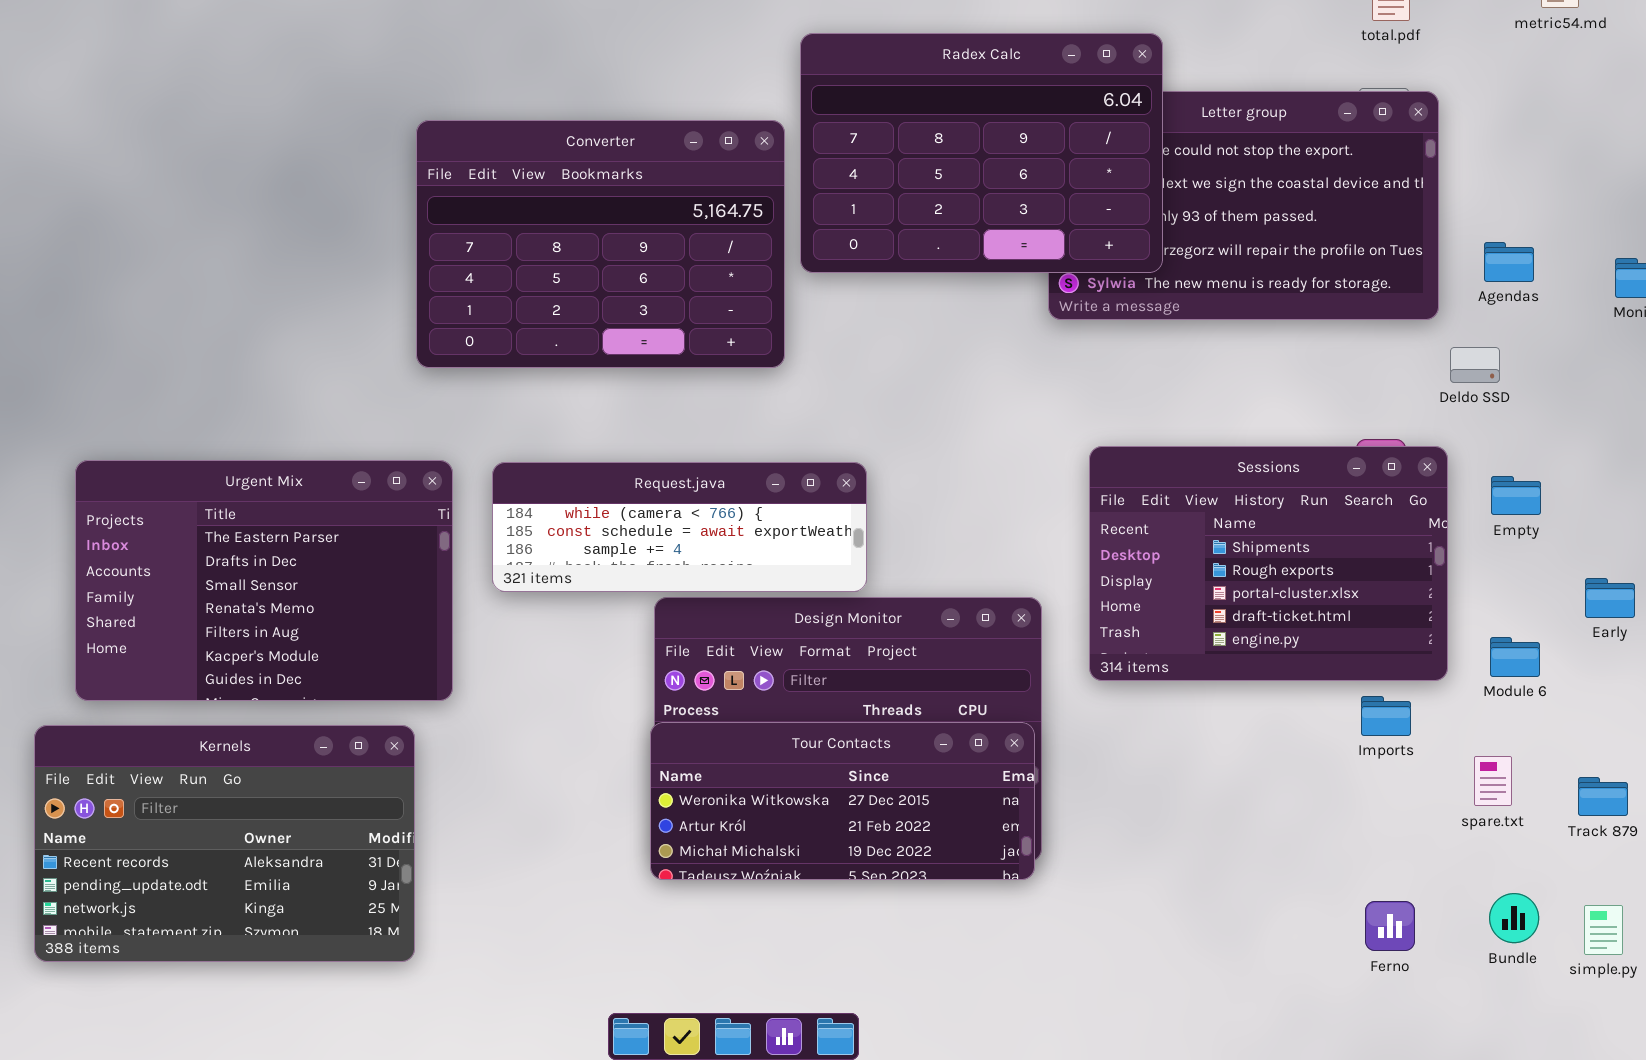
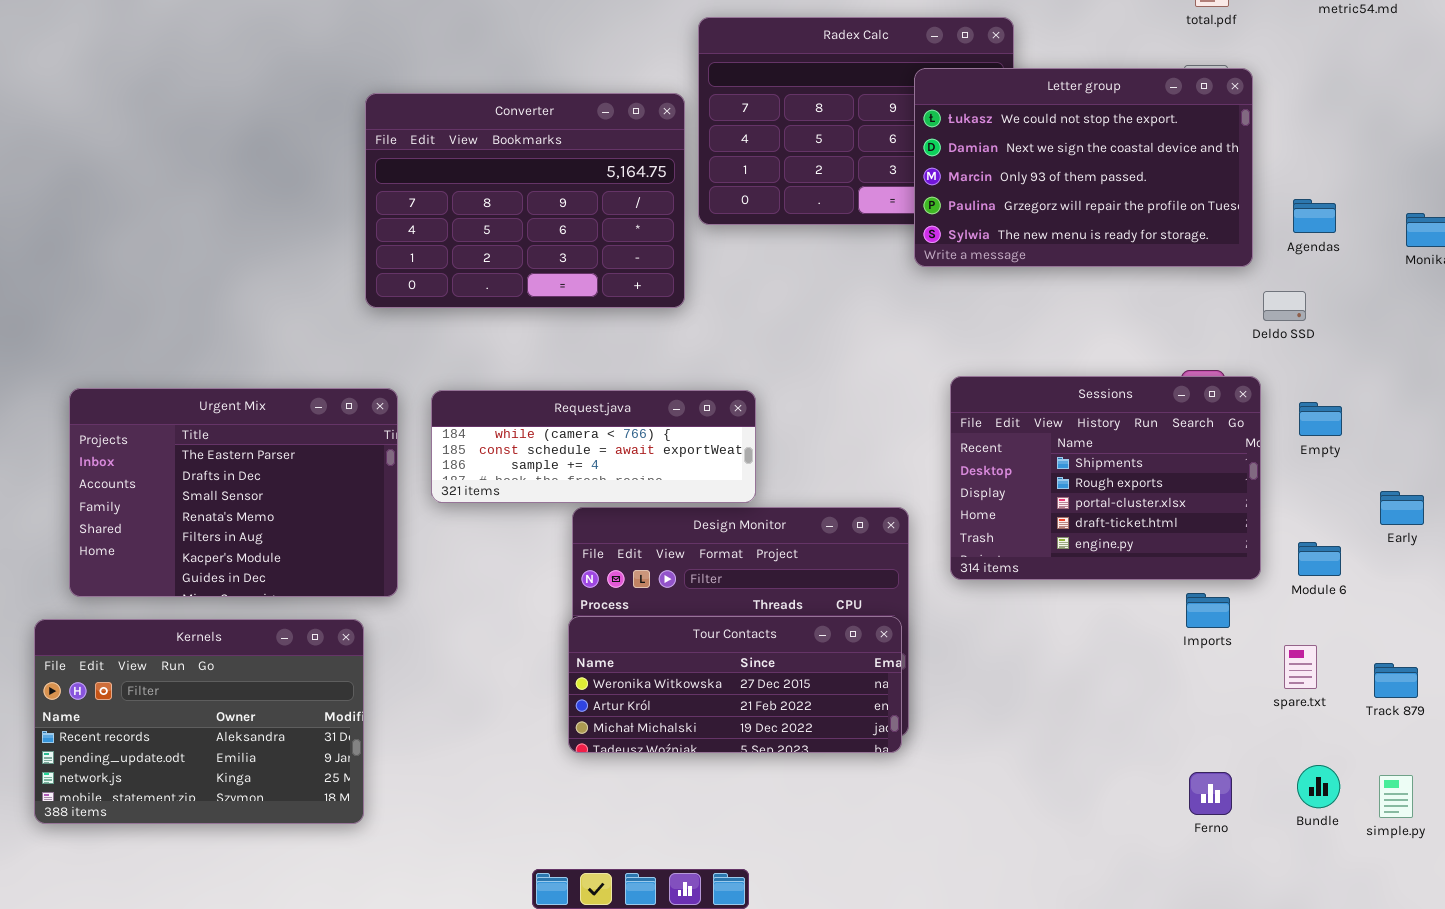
Letter group: [1048,91,1439,320] -> [914,68,1253,267], raised

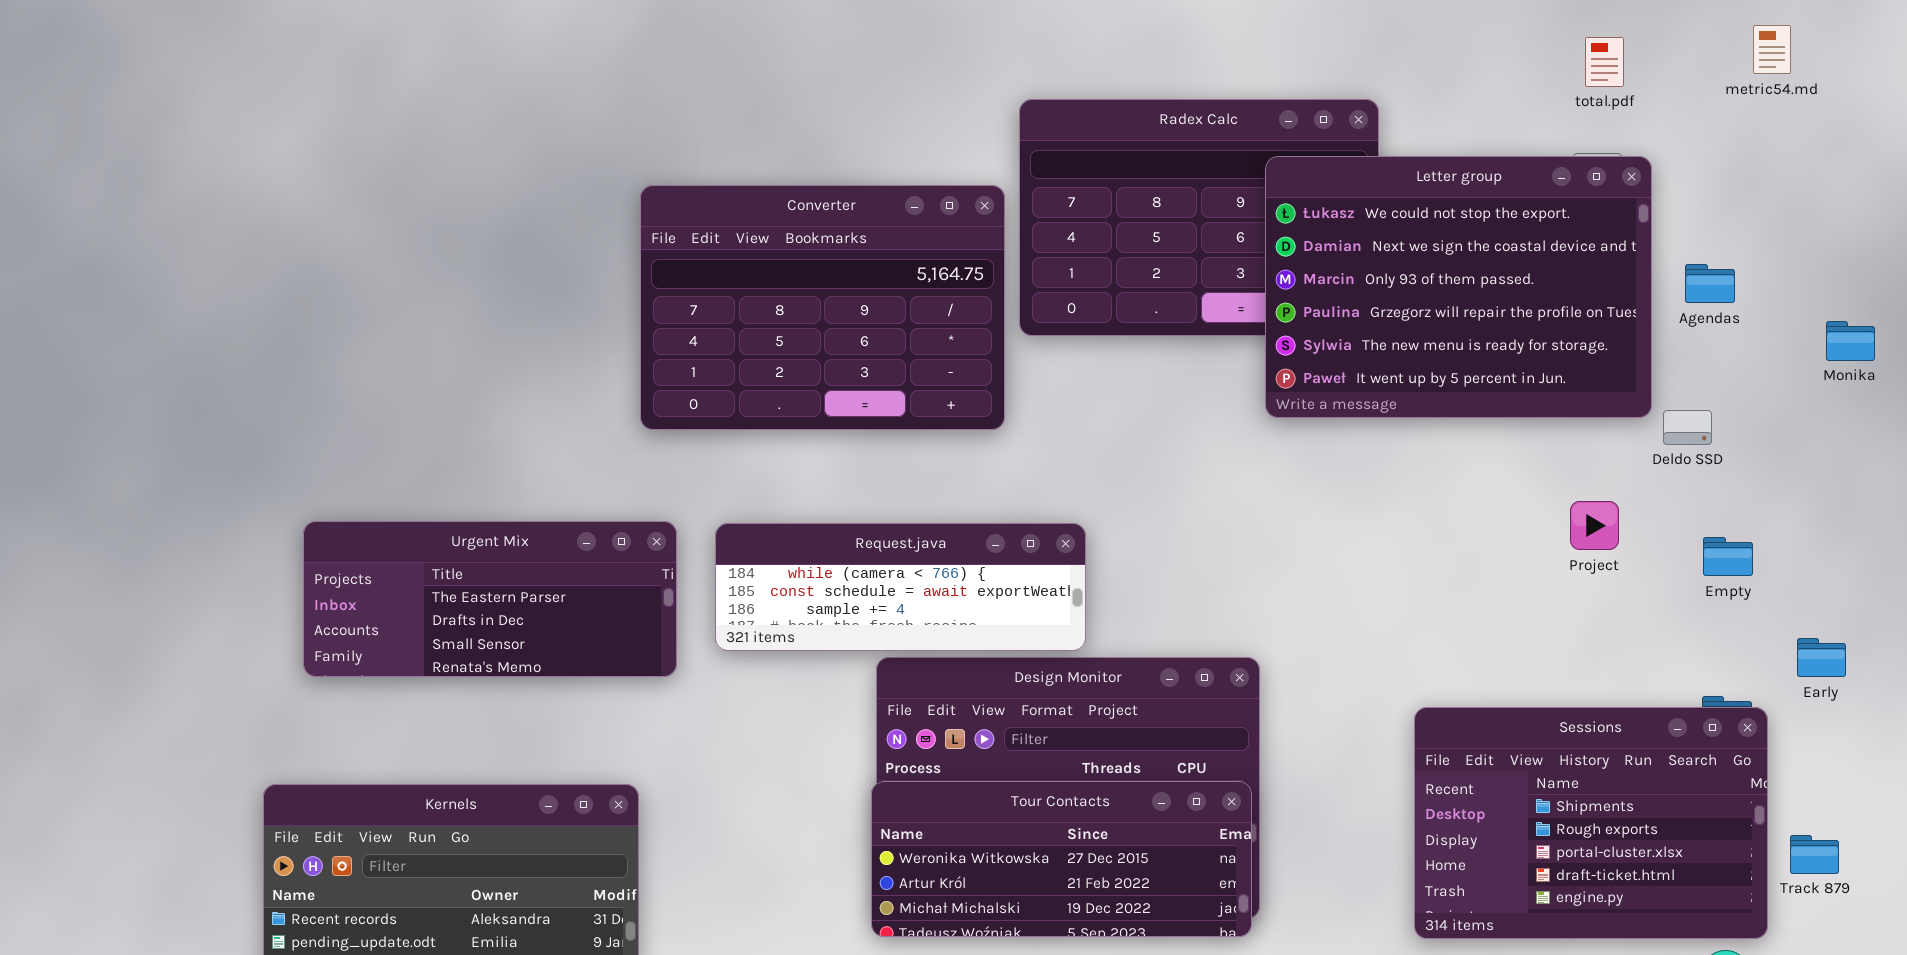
Letter group: [914,68,1253,267] -> [1265,156,1652,418], resized
Agendas: [1293,199,1336,233] -> [1685,264,1735,303], moved
Sessions: [950,376,1261,580] -> [1414,707,1768,939], moved
Urgent Mix: [69,388,398,597] -> [303,521,677,677], resized

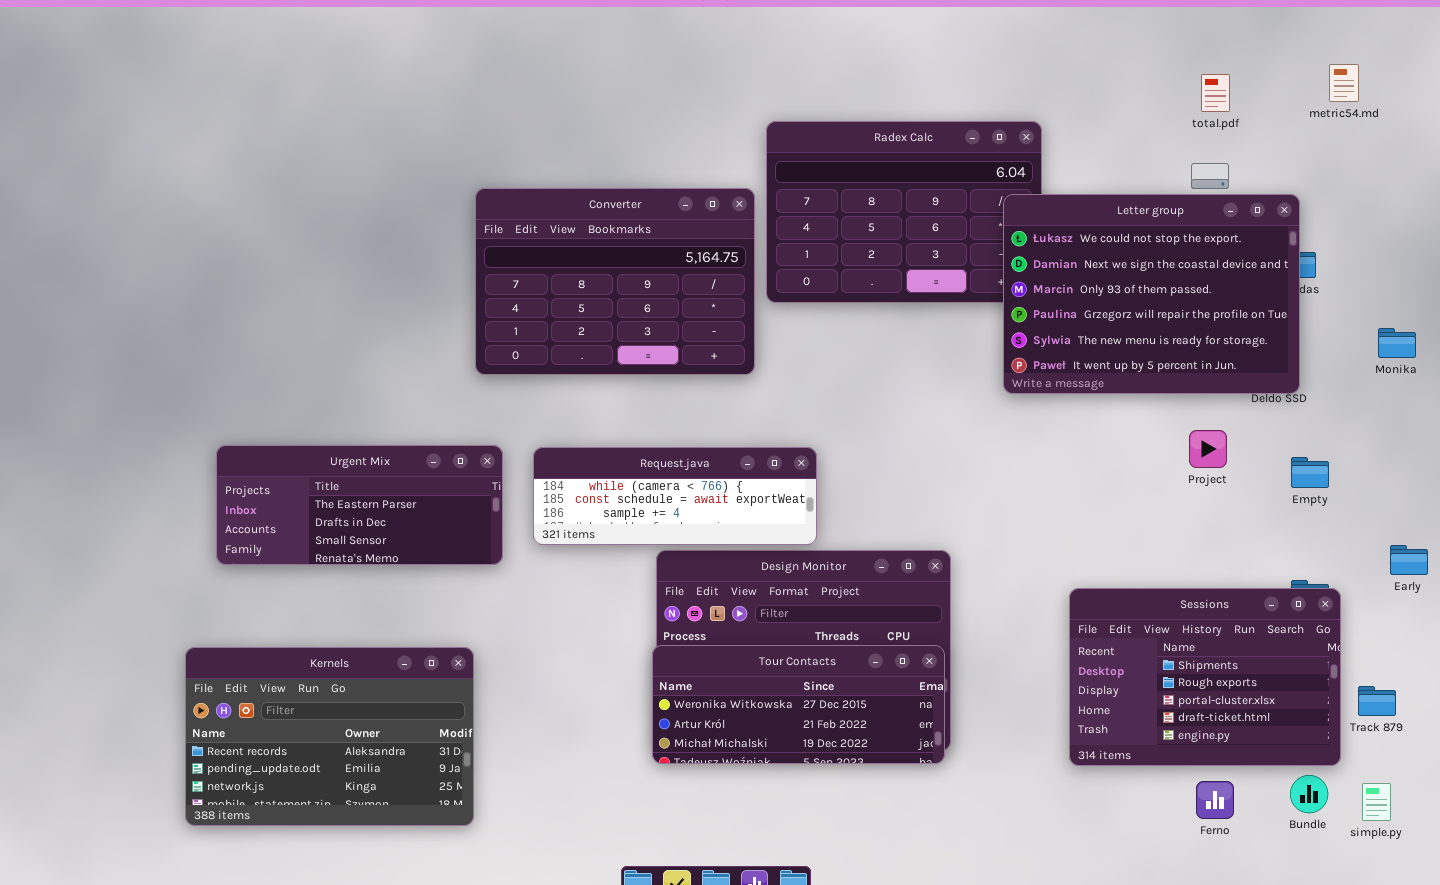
Letter group: [1265,156,1652,418] -> [1003,194,1300,394], moved
Monika: [1826,321,1875,361] -> [1378,328,1416,358], moved
Early: [1797,638,1846,677] -> [1390,545,1428,575], moved

